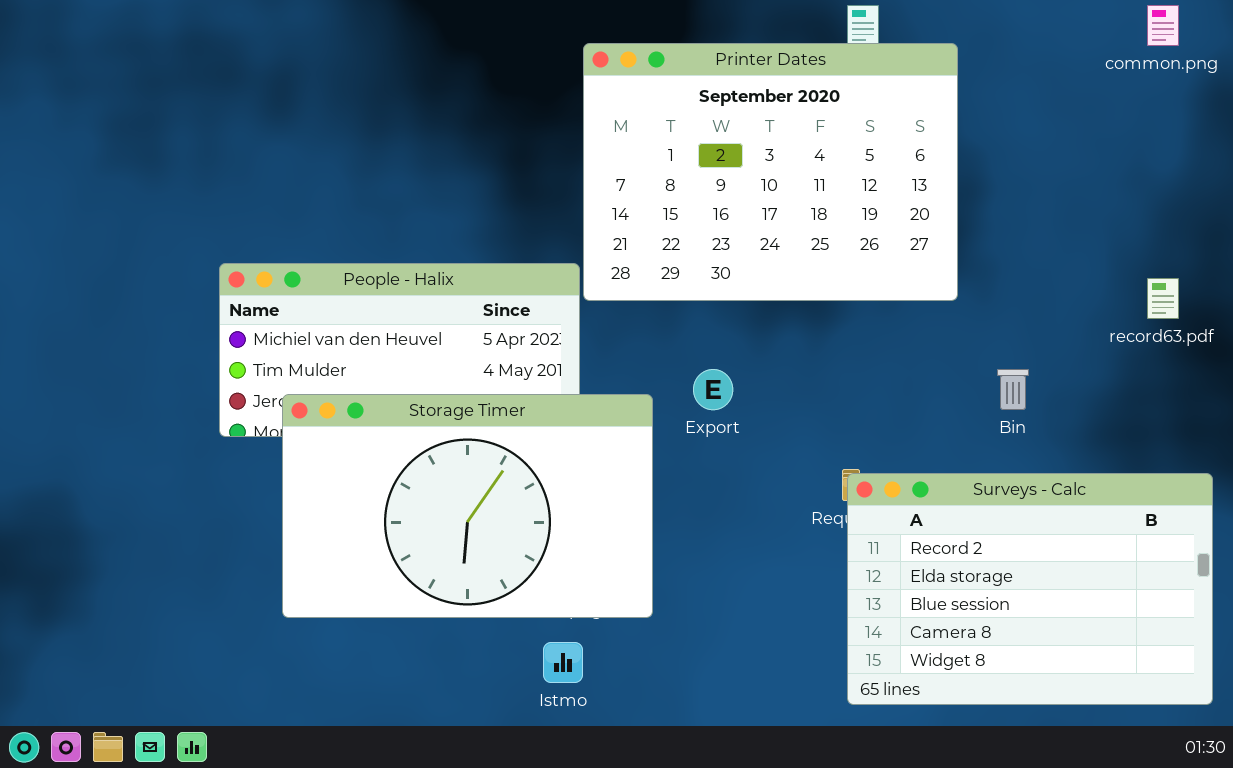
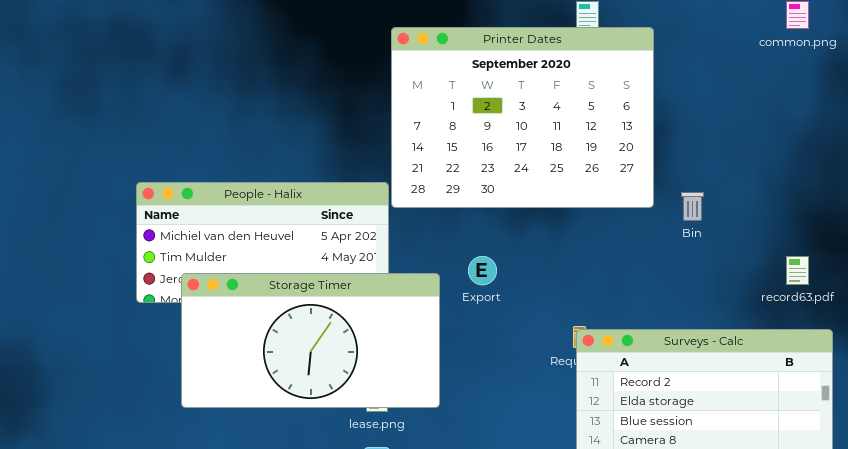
record63.pdf: [1147,278,1179,319] -> [786,256,809,285], moved
Bin: [997,369,1029,410] -> [681,192,704,221], moved
Storage Timer: [282,394,653,618] -> [181,273,440,408], resized

